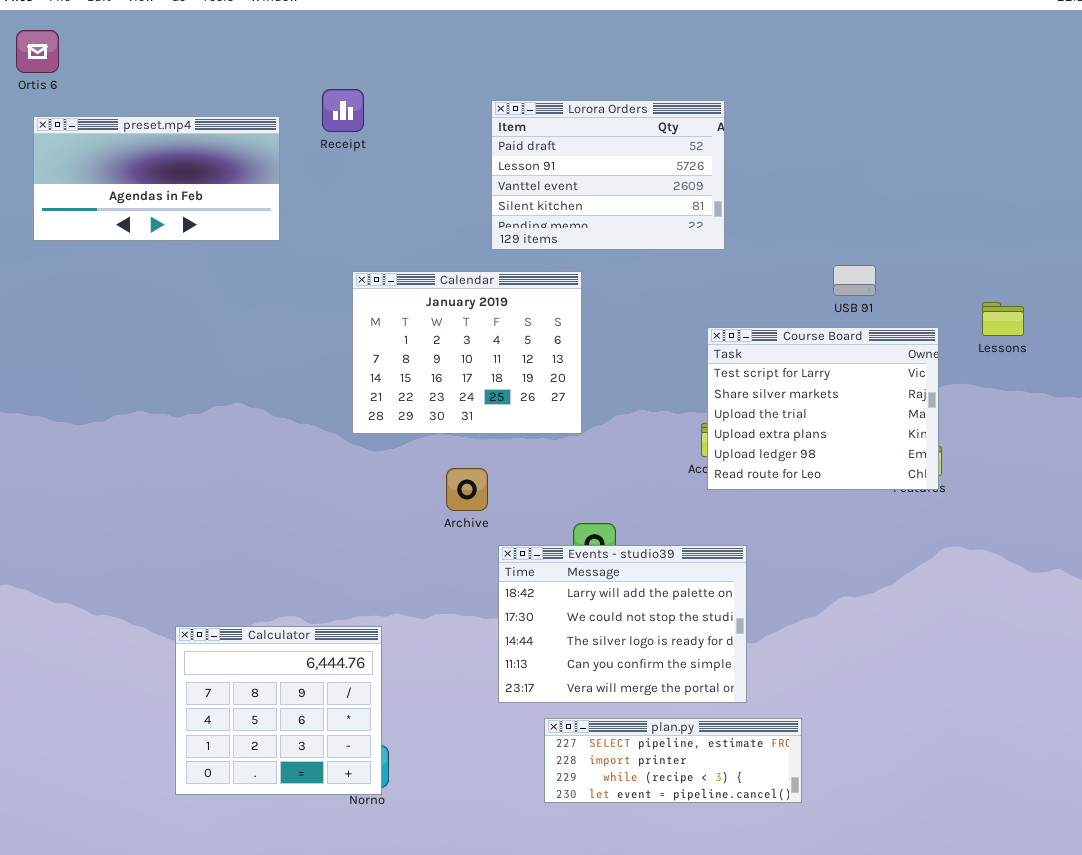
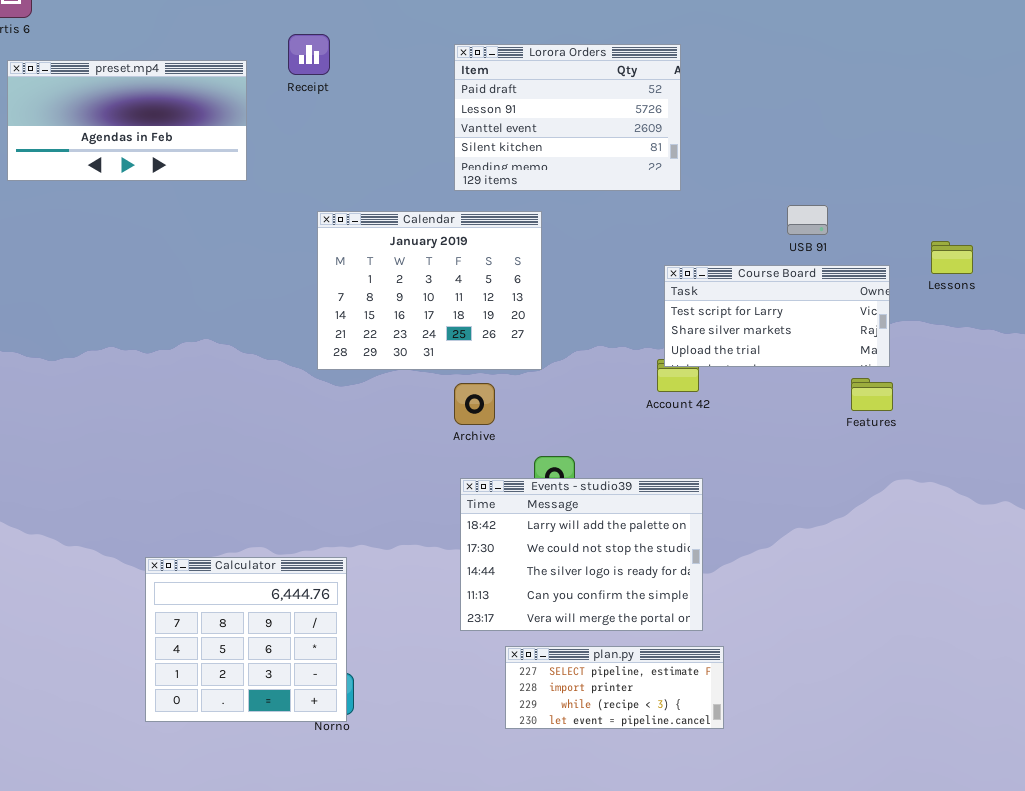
Course Board: [707,327,939,490] -> [664,265,890,367], resized
Archive: [446,468,488,511] -> [454,383,495,425], moved
plan.py: [544,718,802,803] -> [505,646,724,729], resized

